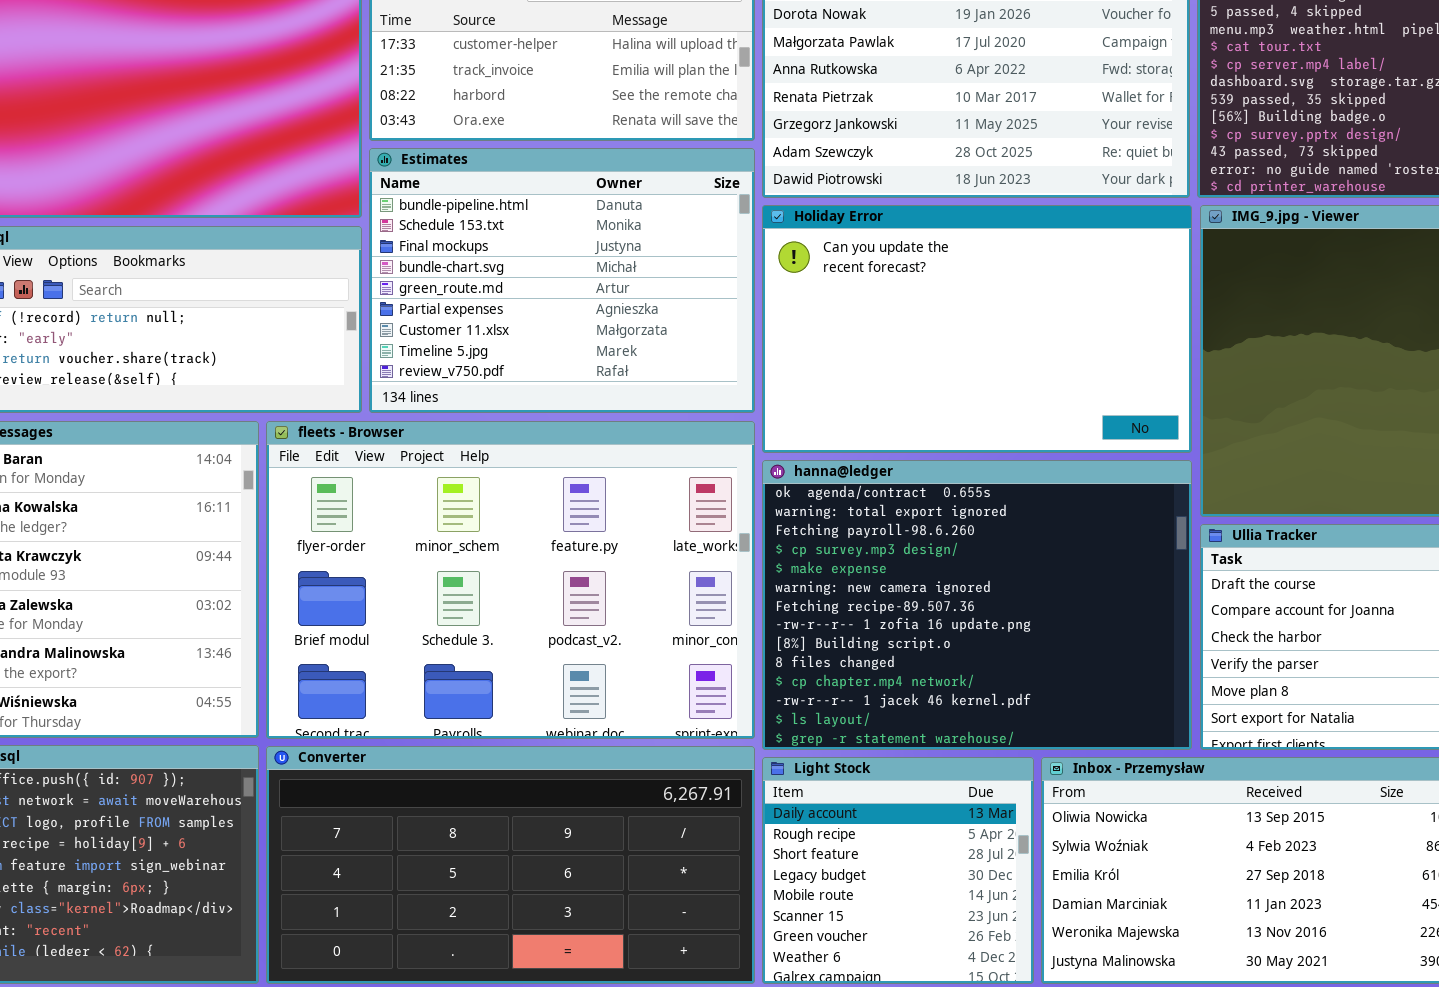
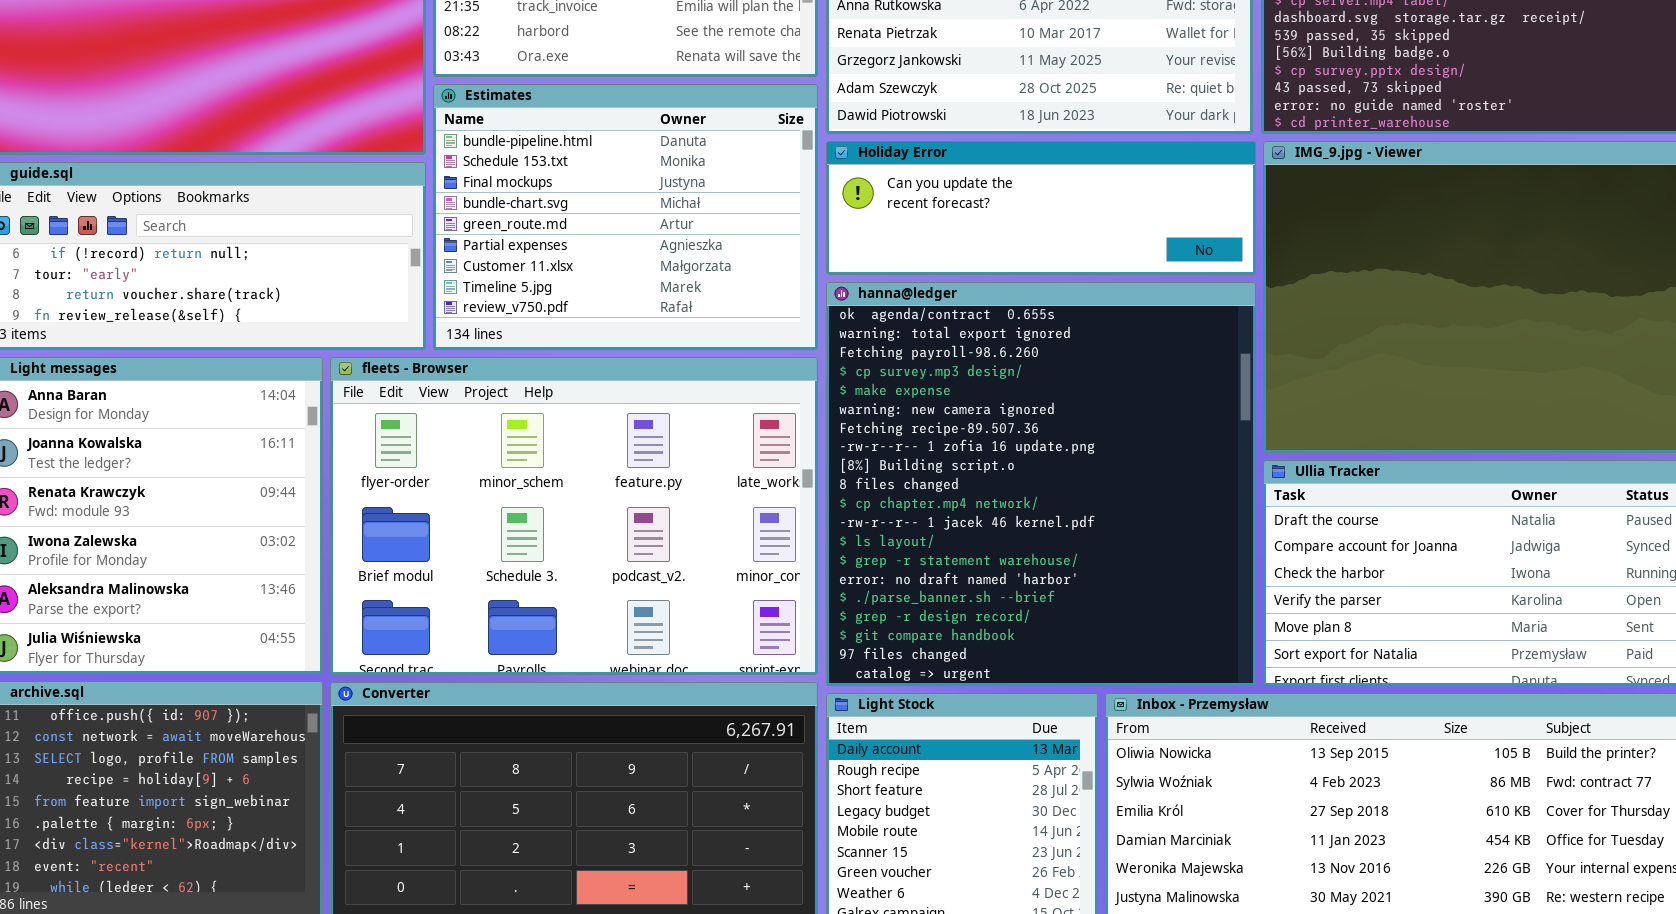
Holiday Error: [762,205,1192,453] -> [826,141,1256,275], resized
hanna@ledger: [762,460,1192,750] -> [826,282,1256,686], resized

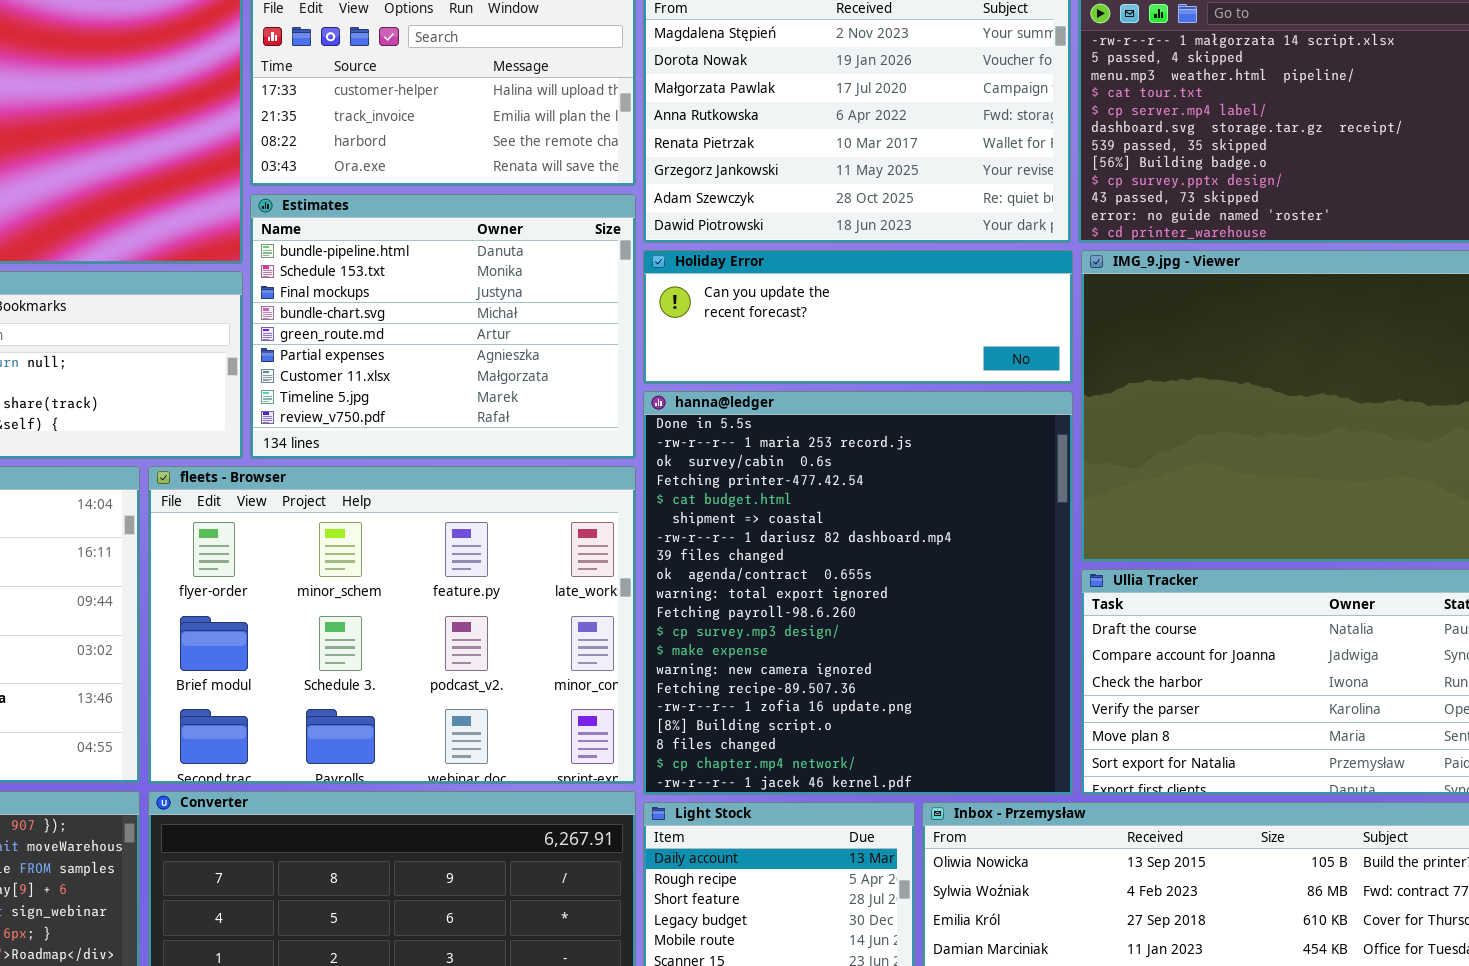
hanna@ledger: [826,282,1256,686] -> [643,391,1073,795], scrolled up 8 rows

